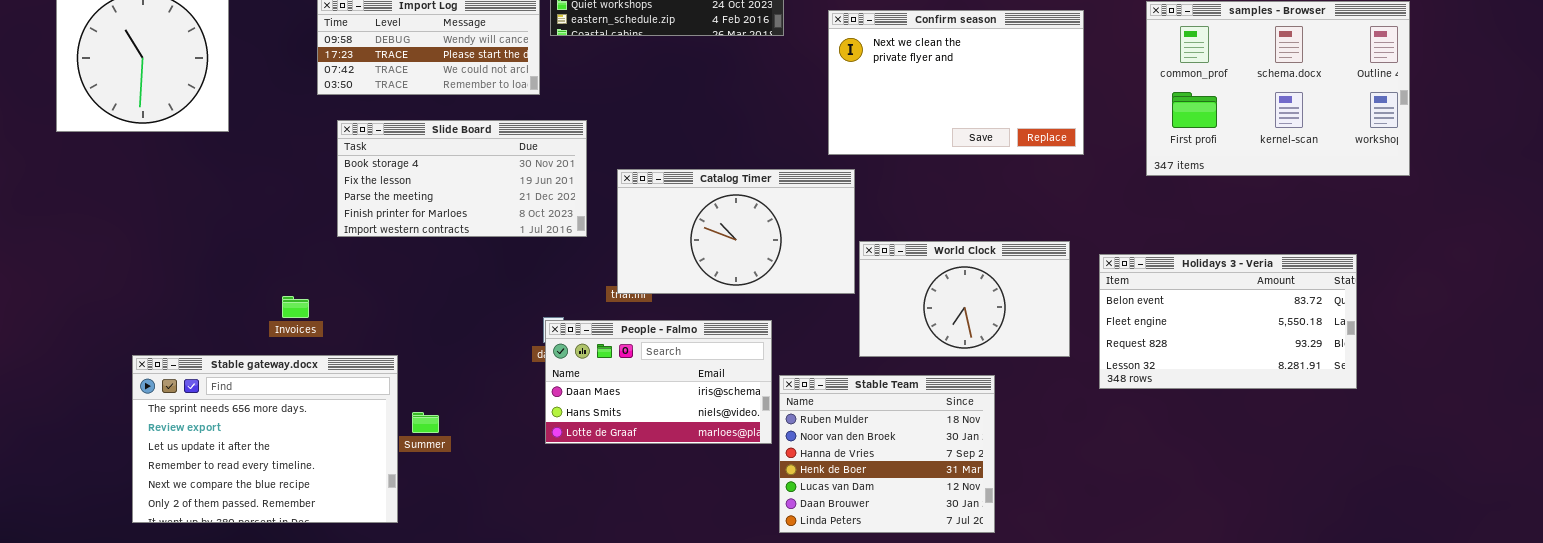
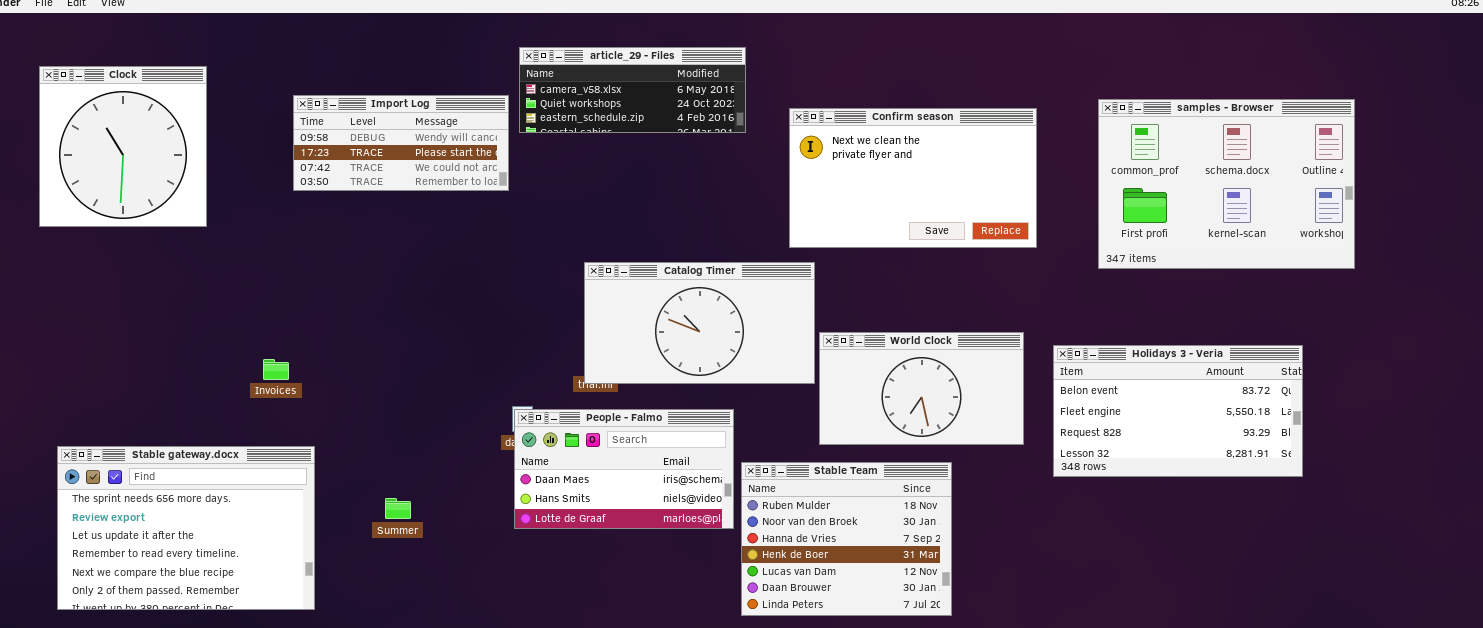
Slide Board: [337,120,587,237] -> none, closed
Invoices: [282,296,309,318] -> [263,359,289,380], moved
Stable gateway.docx: [132,355,398,523] -> [57,446,315,610], moved

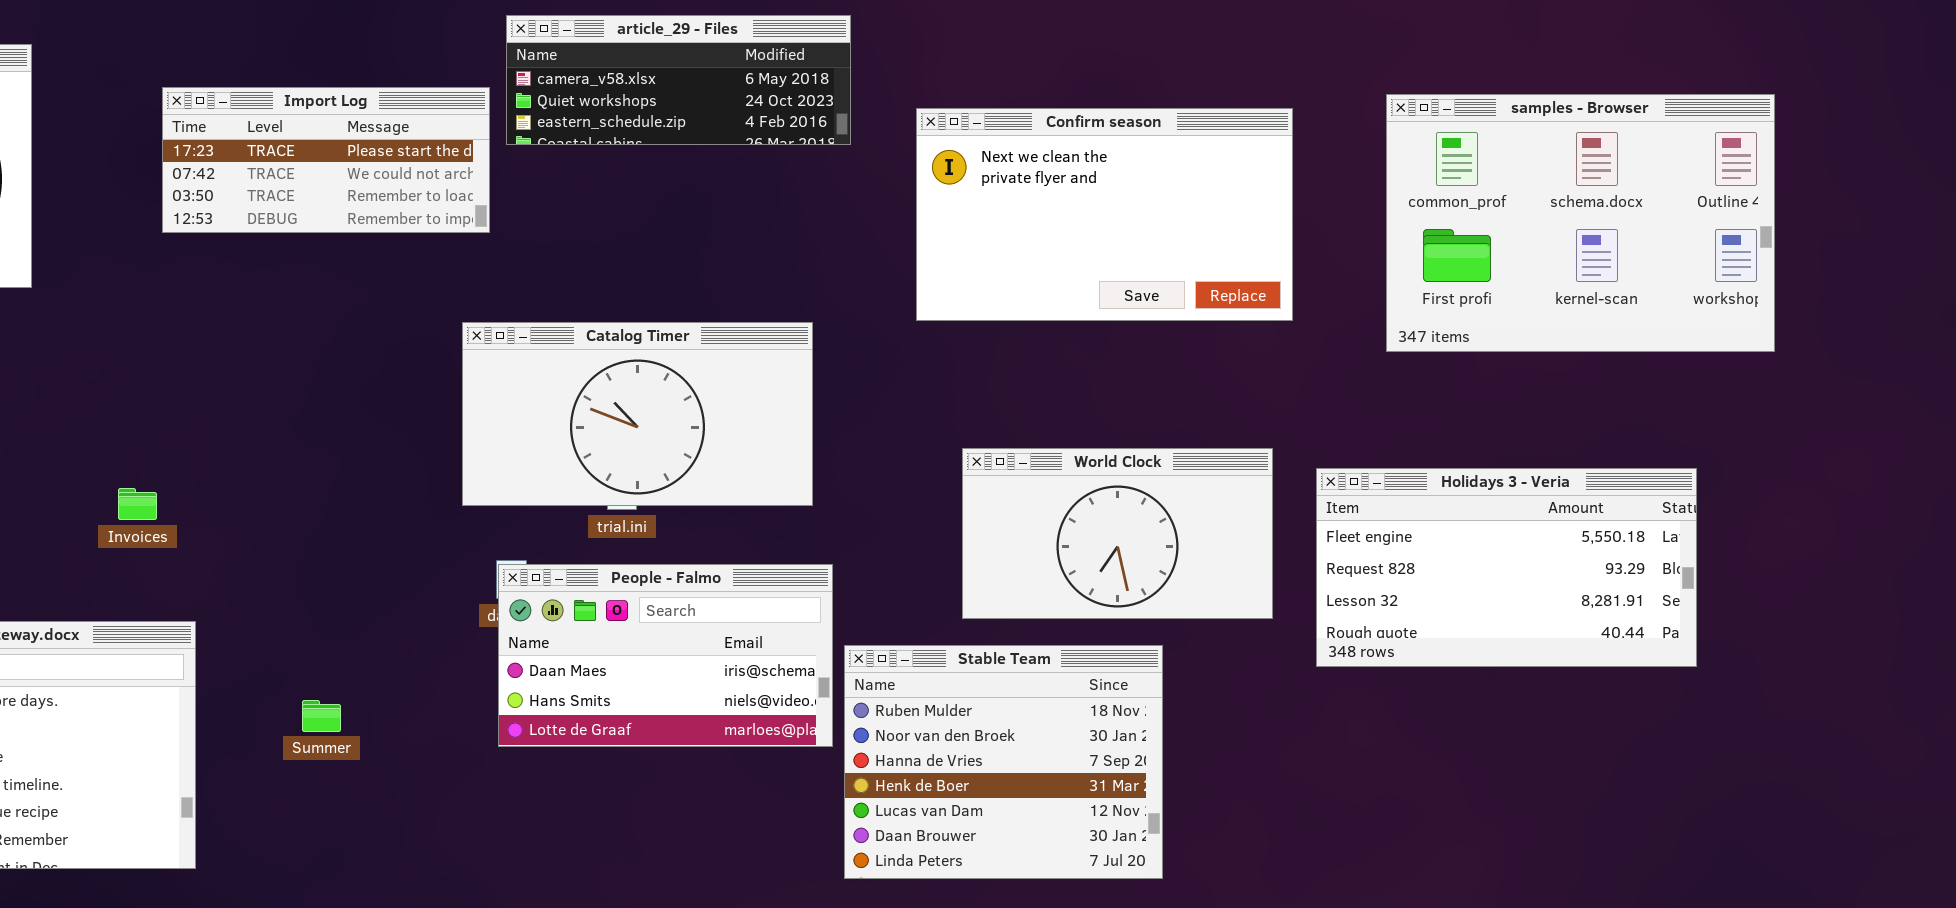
Import Log: [293,95,509,191] -> [162,87,490,233], scrolled down 1 row
Catalog Timer: [584,262,815,384] -> [462,322,813,506], moved
Holidays 3 - Veria: [1053,345,1303,477] -> [1316,468,1697,667], scrolled down 1 row

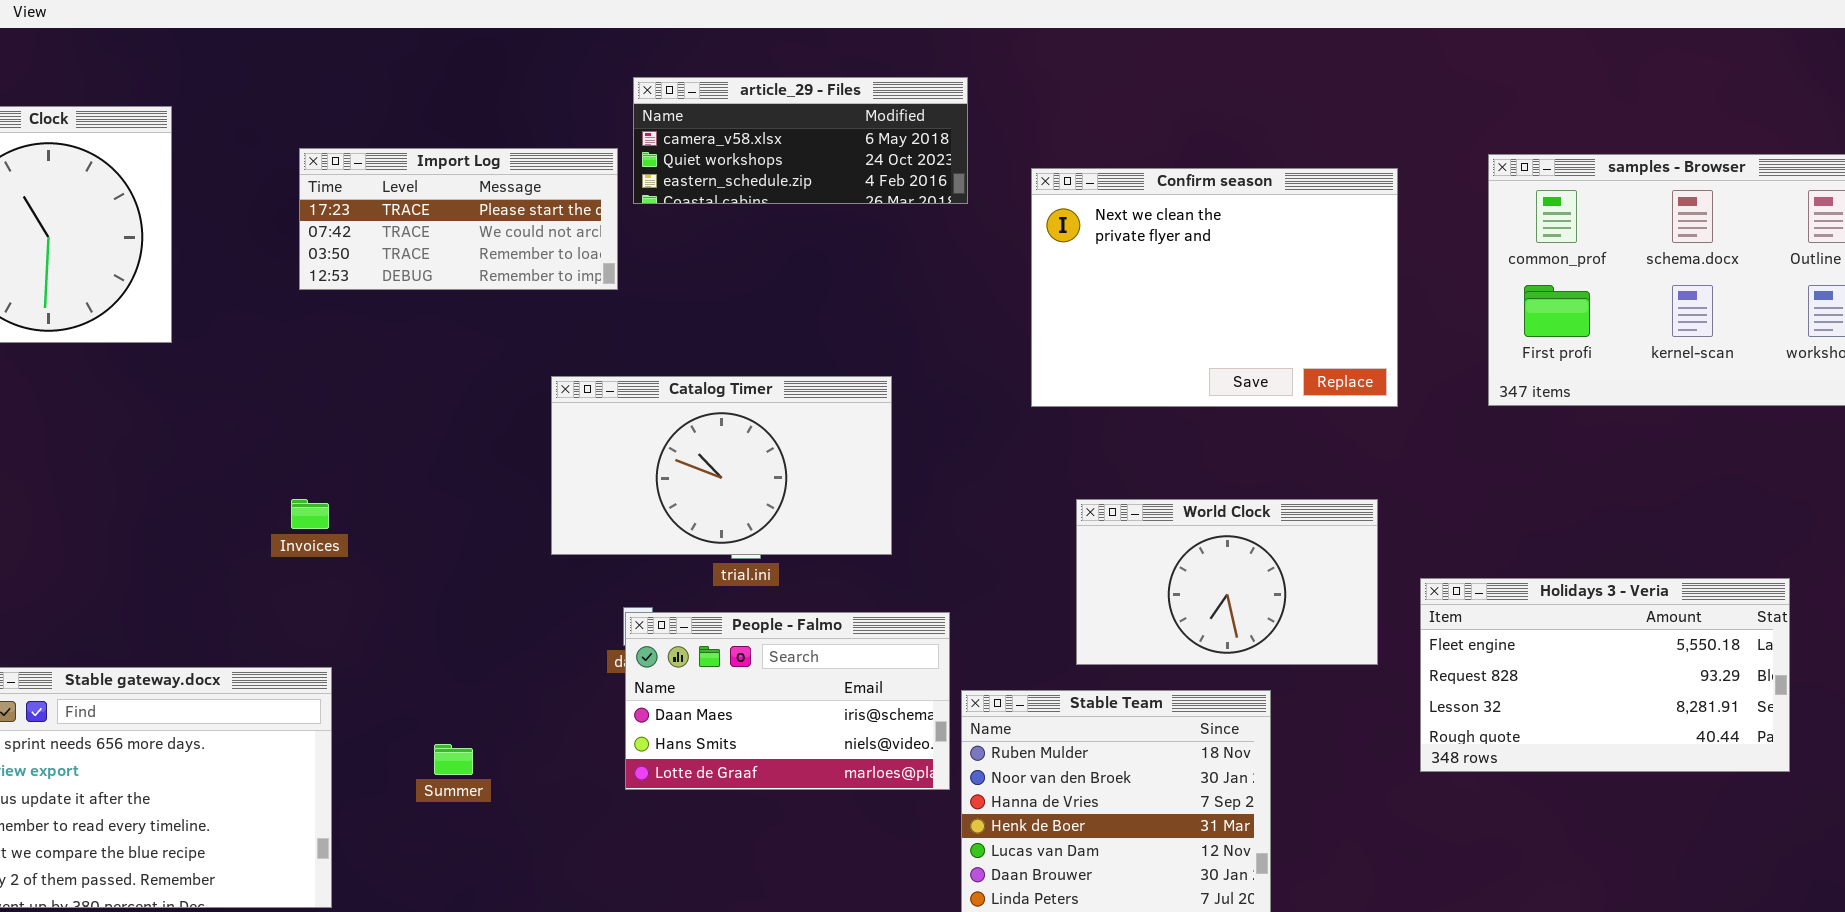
Confirm season: [916,108,1293,321] -> [1031,168,1398,407], resized
Catalog Timer: [462,322,813,506] -> [551,376,892,555], moved
Holidays 3 - Veria: [1316,468,1697,667] -> [1420,578,1790,772], moved
Invoices: [118,488,157,520] -> [291,499,329,529], moved

